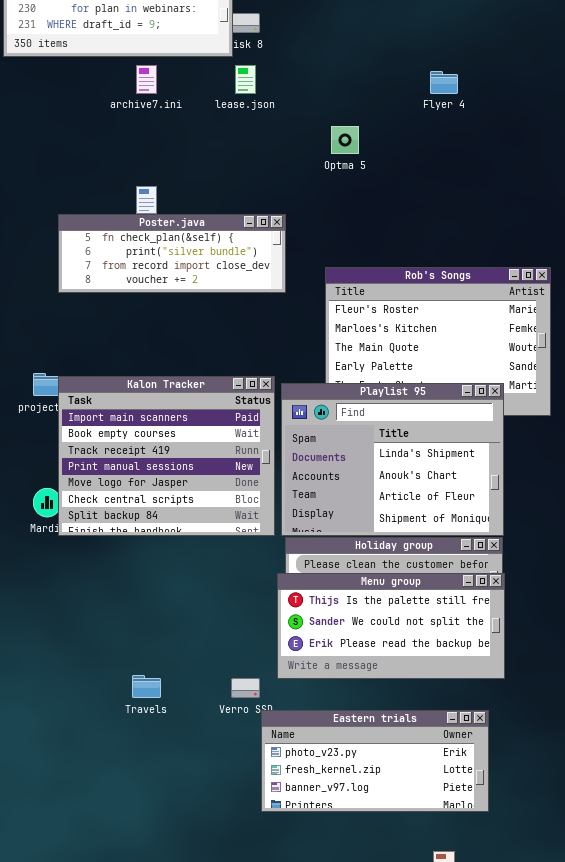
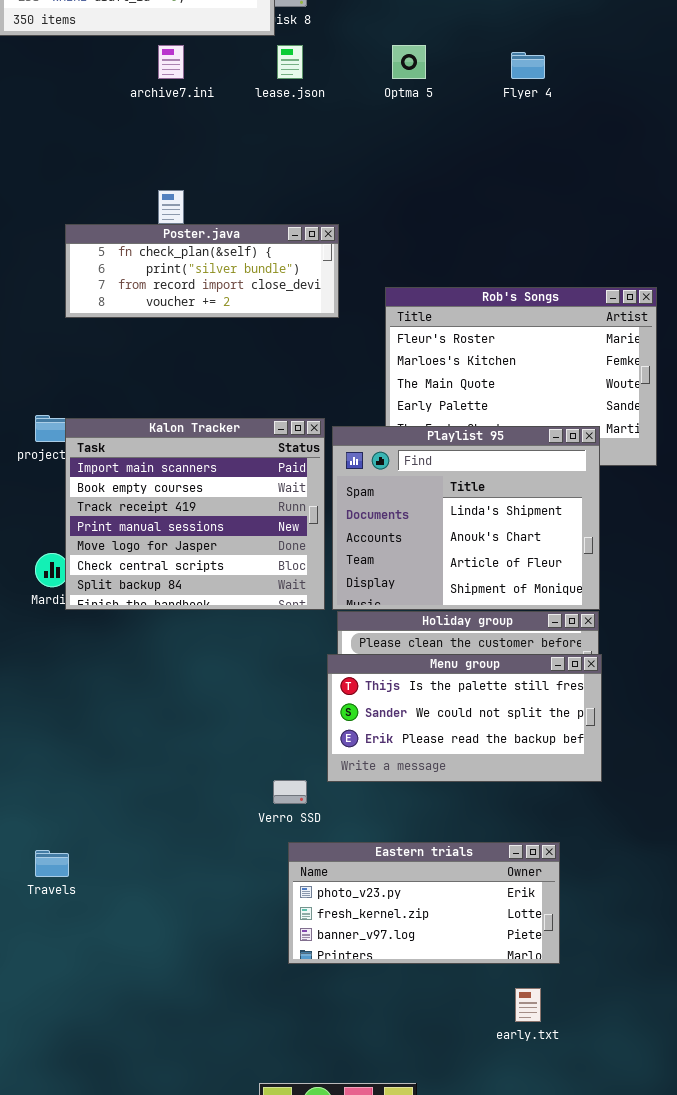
Optma 5: [331,126,359,154] -> [392,45,426,79], moved
Travels: [132,675,161,698] -> [35,850,69,877], moved
Eastern trials: [261,710,489,812] -> [288,842,560,964], moved

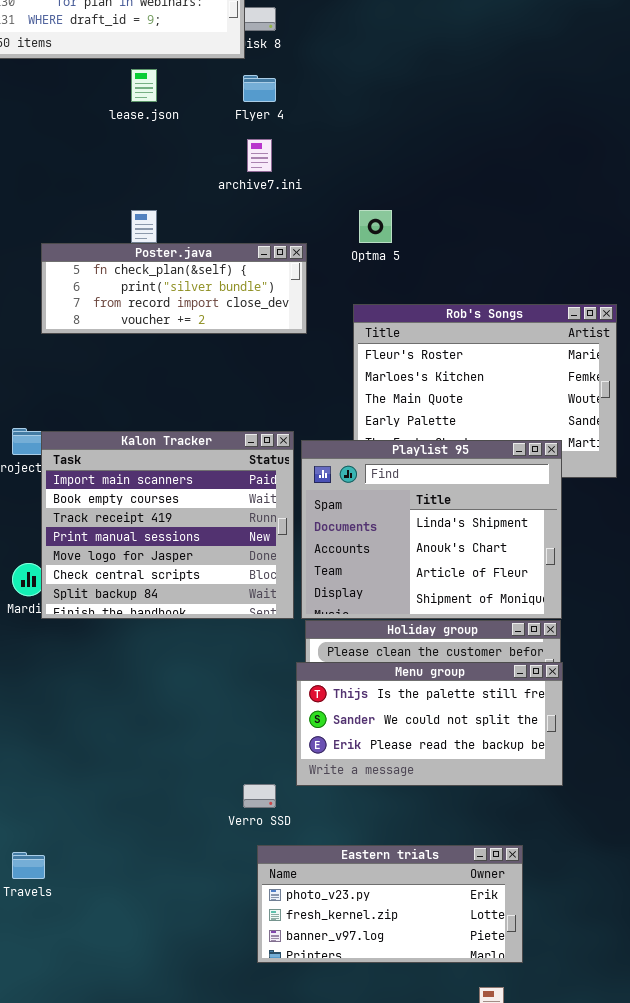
archive7.ini: [158,45,184,79] -> [247,139,272,172], moved
lease.json: [277,45,303,79] -> [131,69,157,102], moved
Optma 5: [392,45,426,79] -> [359,210,392,243], moved
Flyer 4: [511,52,545,79] -> [243,75,276,102], moved

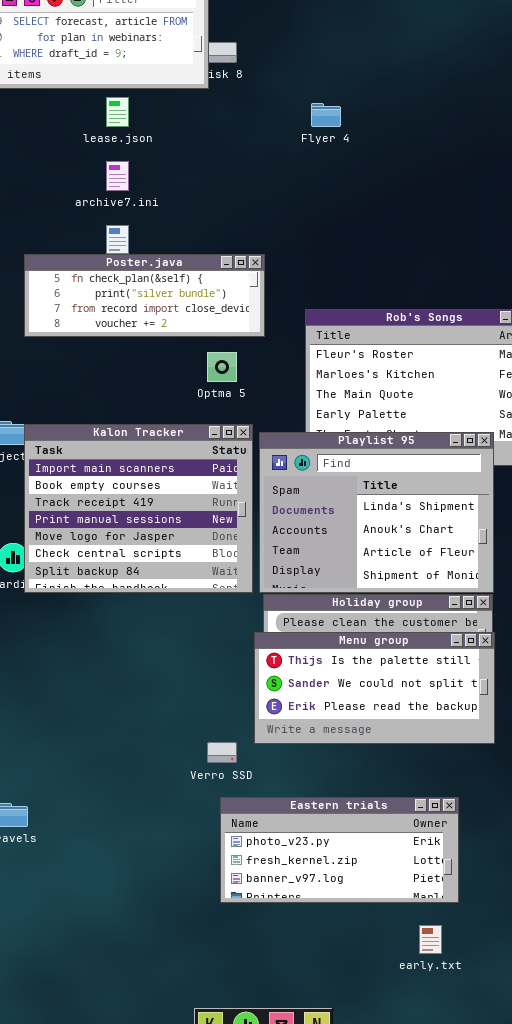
Flyer 4: [243,75,276,102] -> [311,103,341,127], moved
archive7.ini: [247,139,272,172] -> [106,161,129,191], moved
Optma 5: [359,210,392,243] -> [207,352,237,382], moved

